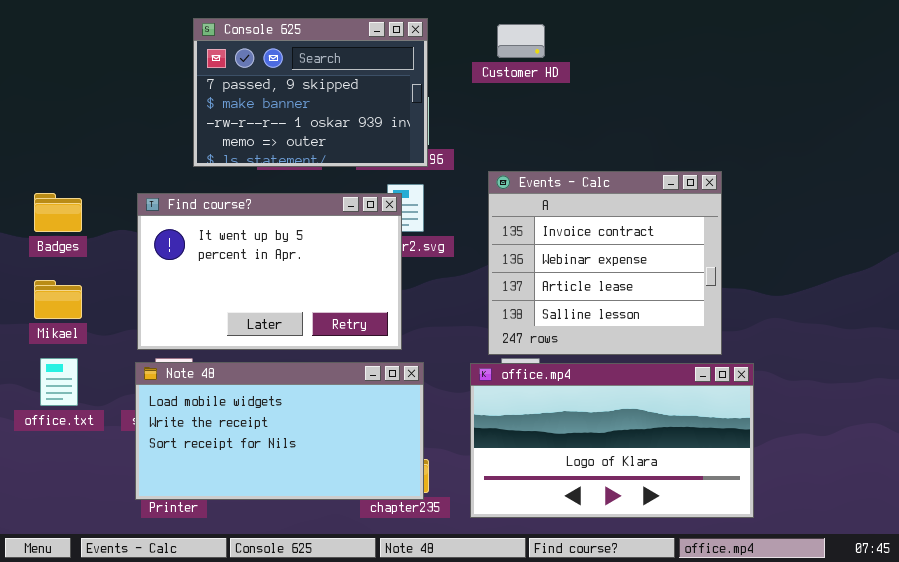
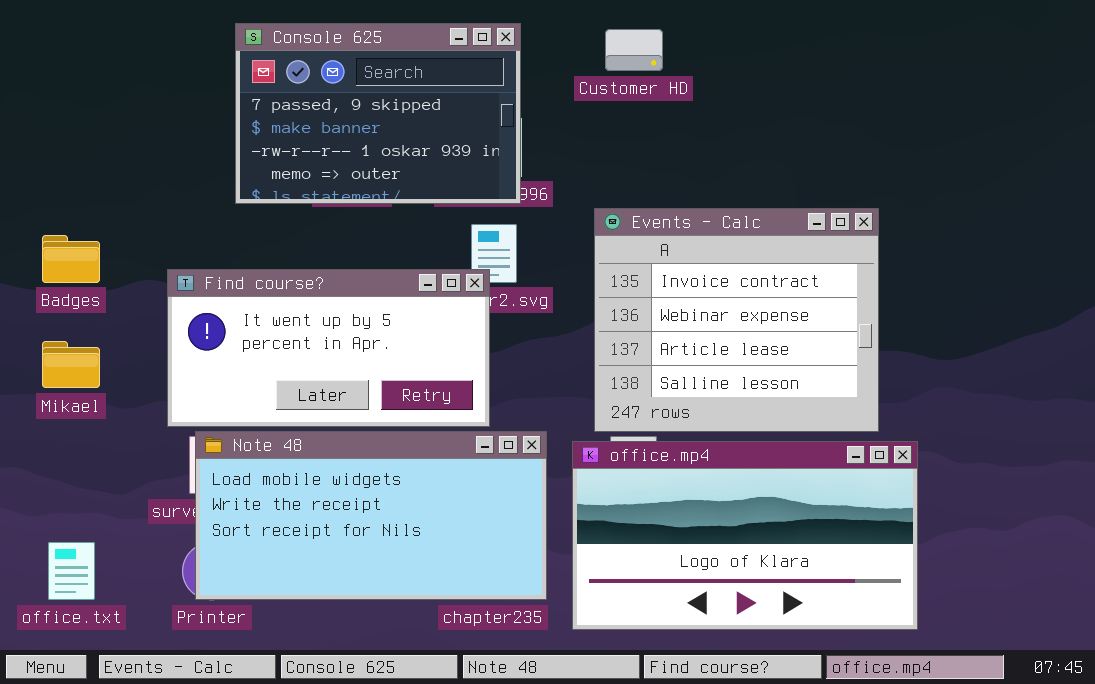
Find course?: [137,193,402,350] -> [167,269,490,427], resized
office.txt: [40,358,78,406] -> [48,542,95,600], moved
Note 48: [135,362,424,500] -> [195,431,547,600], moved

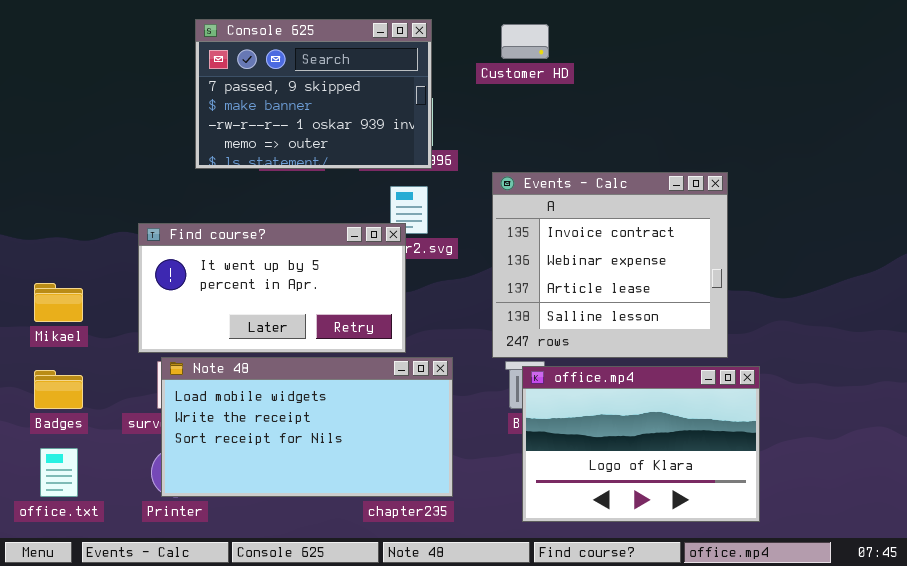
Badges: [42,235,100,283] -> [34,370,83,409], moved
office.mp4: [572,441,918,630] -> [522,366,760,522], resized

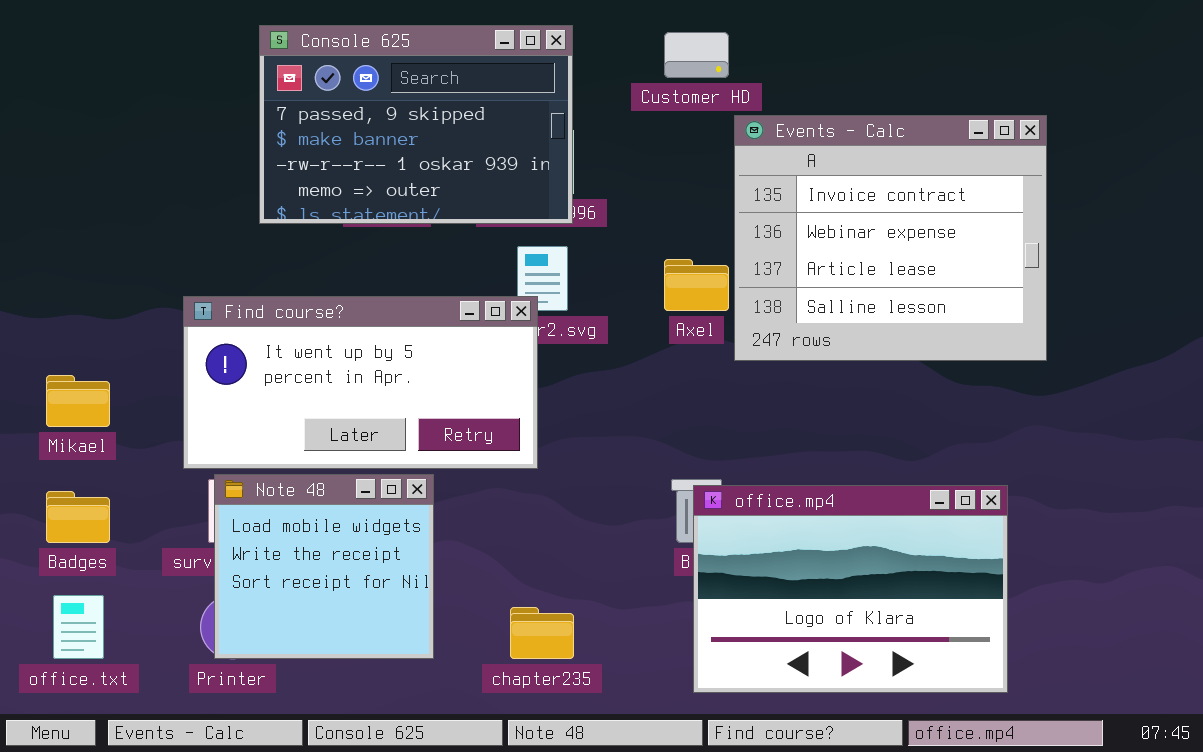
Events - Calc: [492,172,728,358] -> [734,115,1047,361], moved
Note 48: [161,357,453,497] -> [214,474,434,659], resized

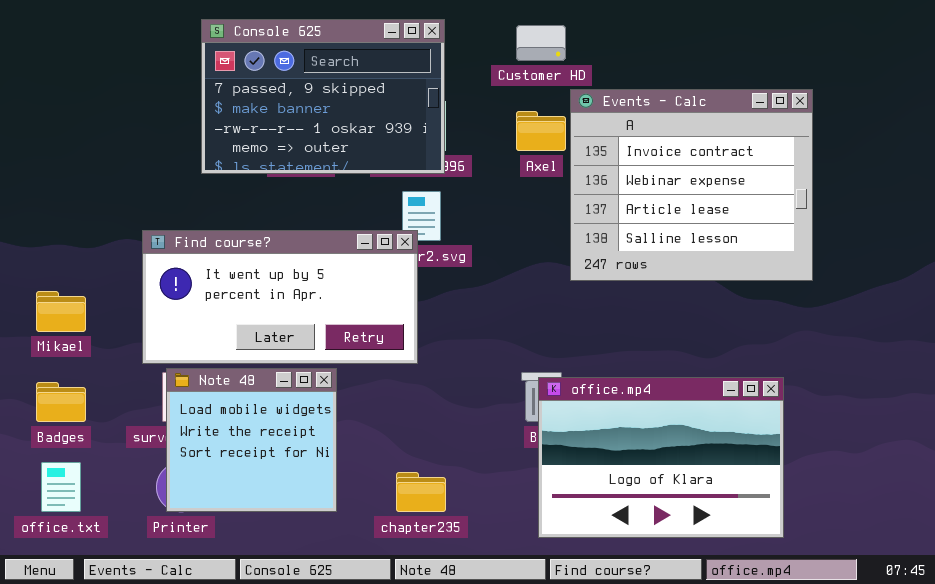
Axel: [664,259,729,311] -> [516,111,566,151], moved

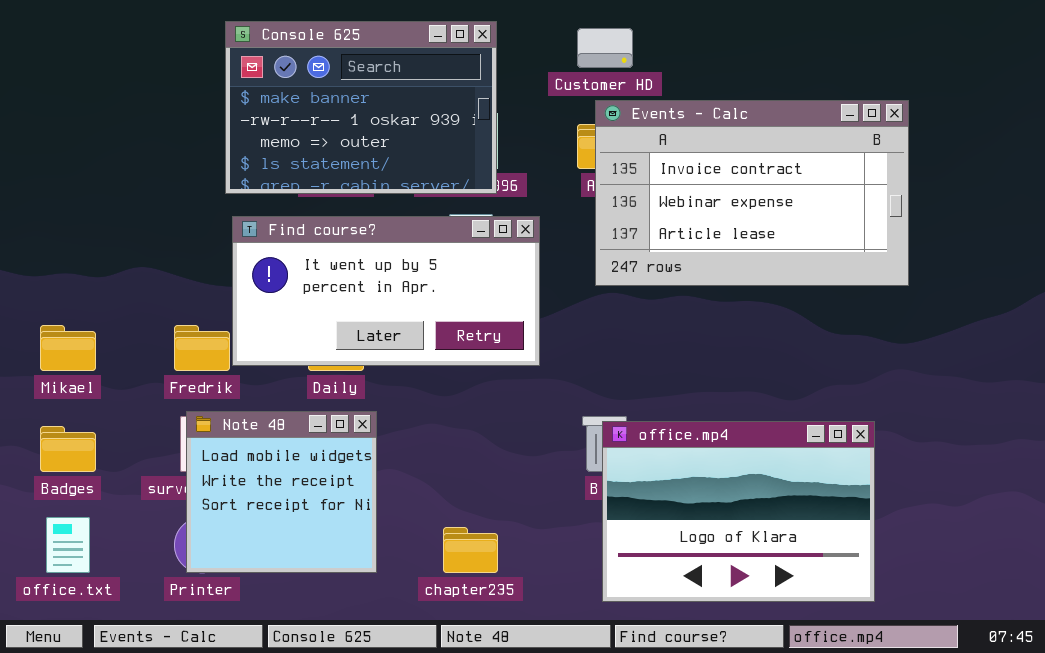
Console 625: [201,19,445,174] -> [225,21,497,194], scrolled down 1 row
Events - Calc: [570,89,813,281] -> [595,100,909,286], resized
Find course?: [142,230,418,364] -> [232,216,540,366], moved

